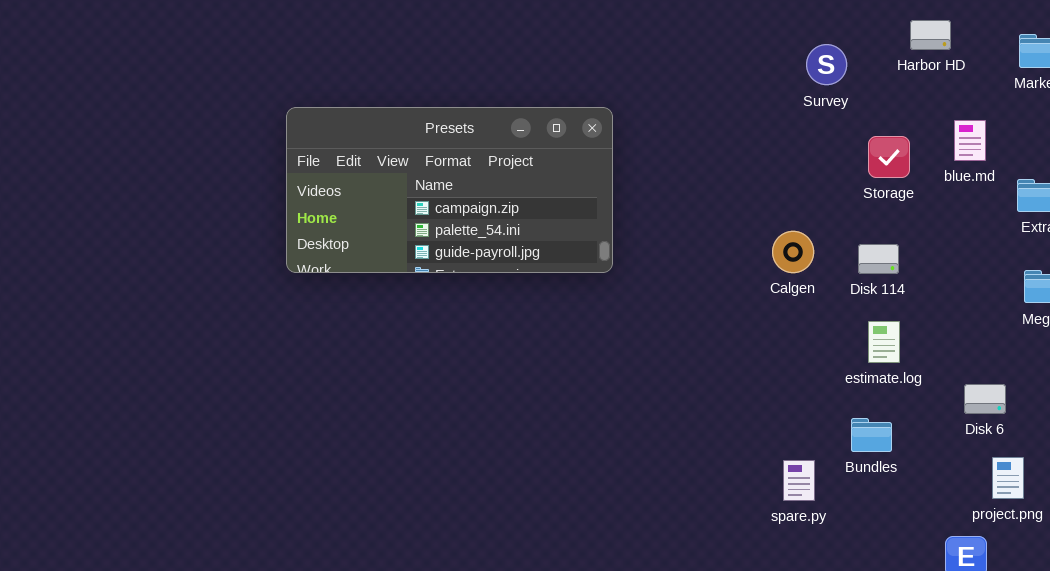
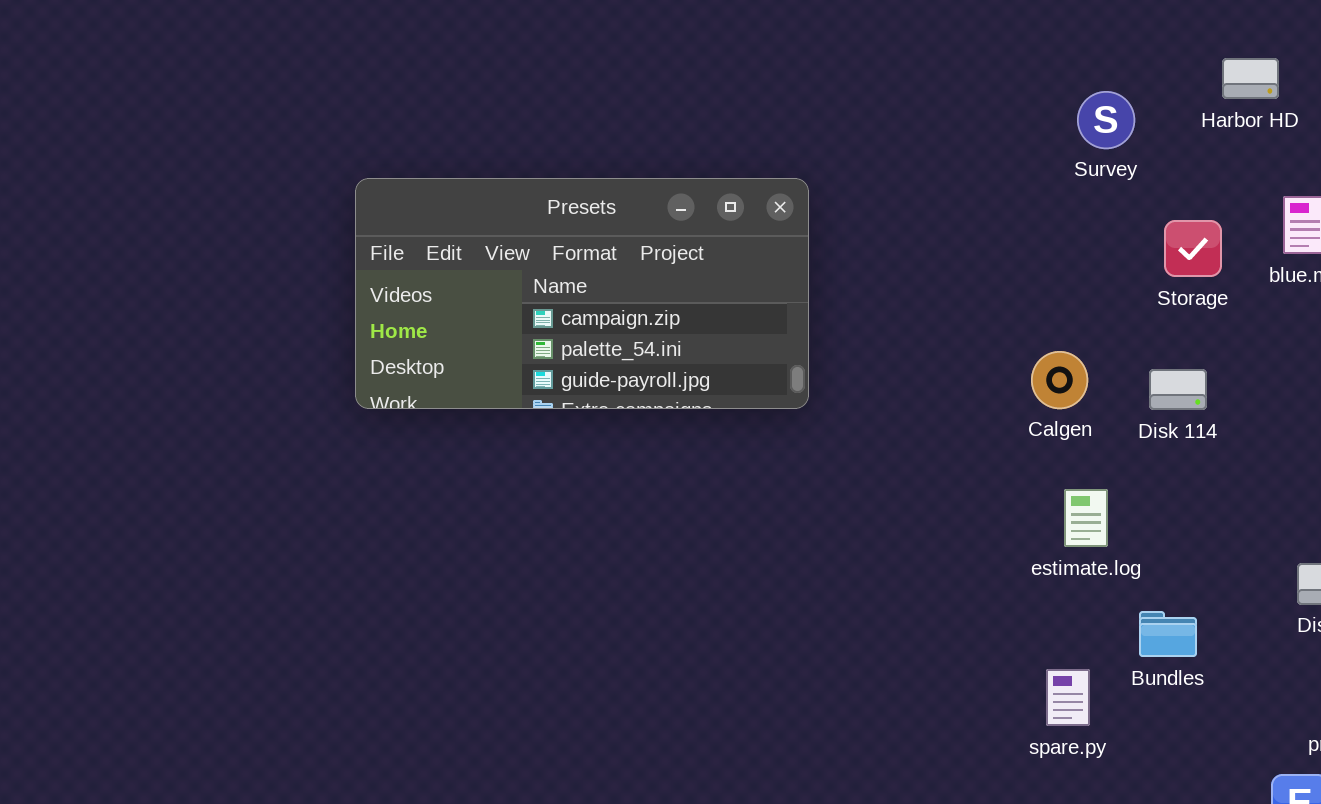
estimate.log: [868,321,900,363] -> [1064,489,1108,547], moved

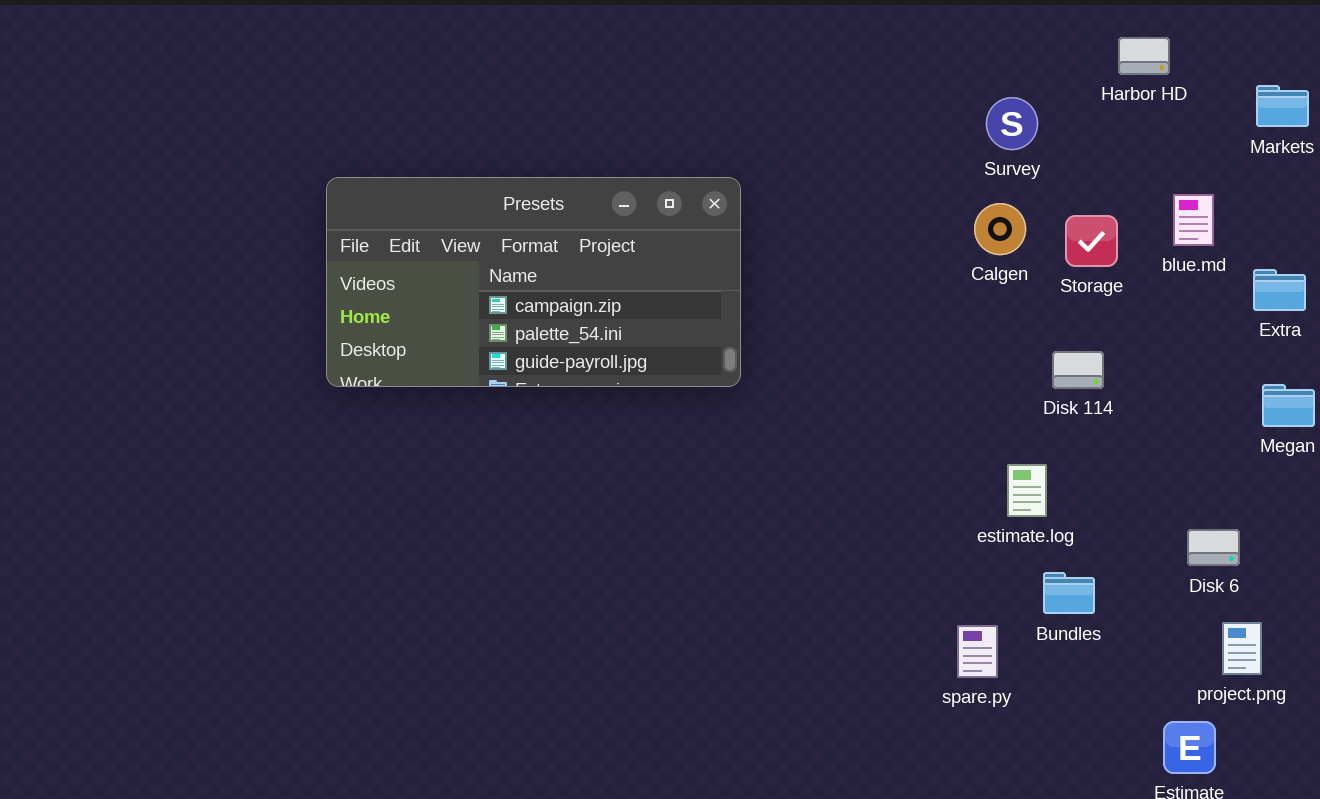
Harbor HD: [1222,58,1279,99] -> [1118,37,1170,75], moved
Calgen: [1031,351,1088,409] -> [974,203,1026,255], moved
estimate.log: [1064,489,1108,547] -> [1007,464,1047,517], moved

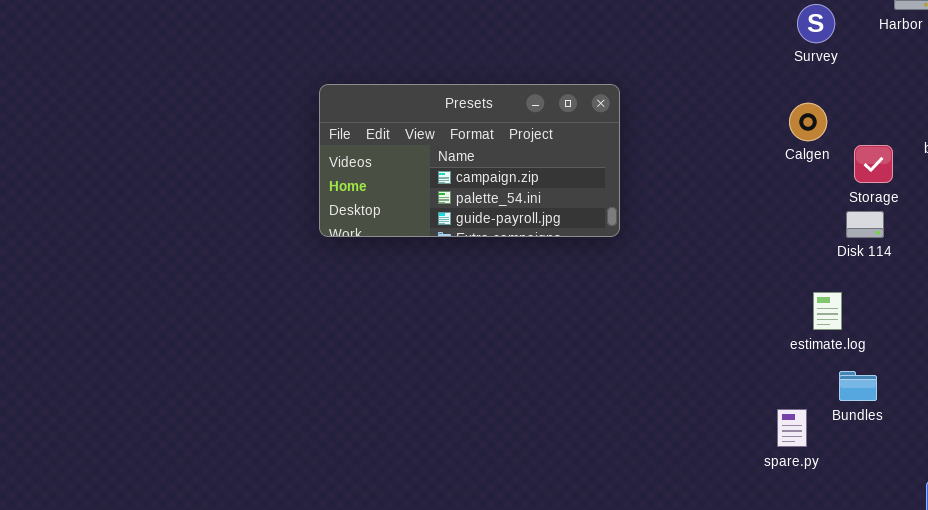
Survey: [986,97,1038,150] -> [797,4,835,43], moved
Storage: [1065,215,1118,267] -> [854,145,893,183], moved

